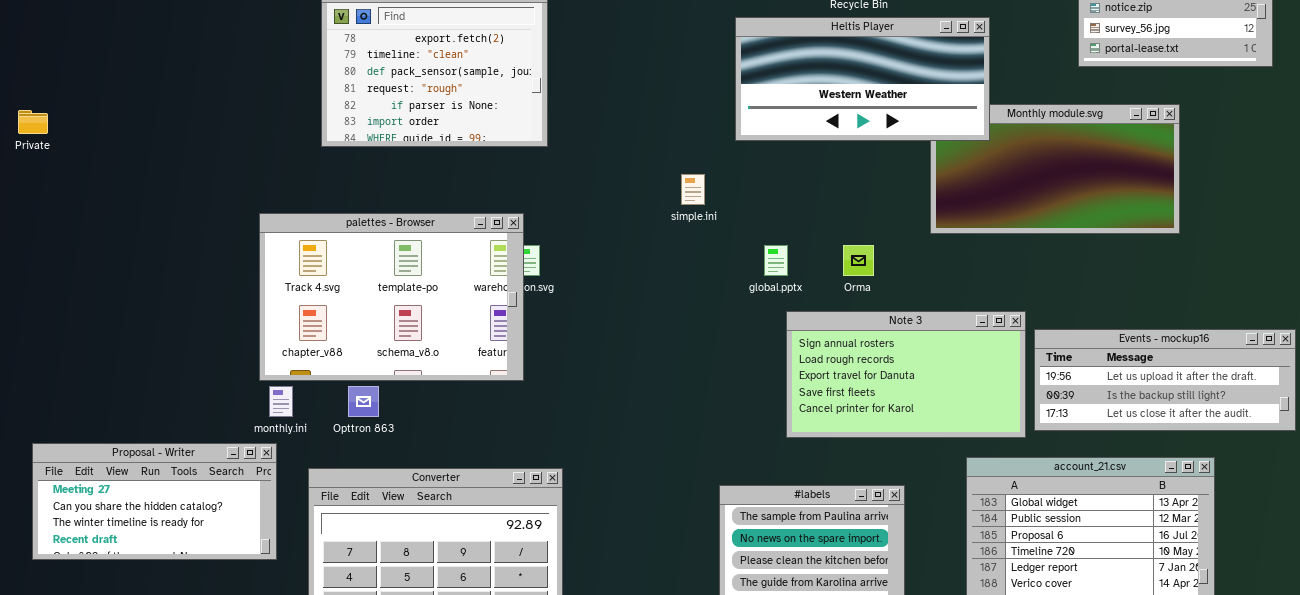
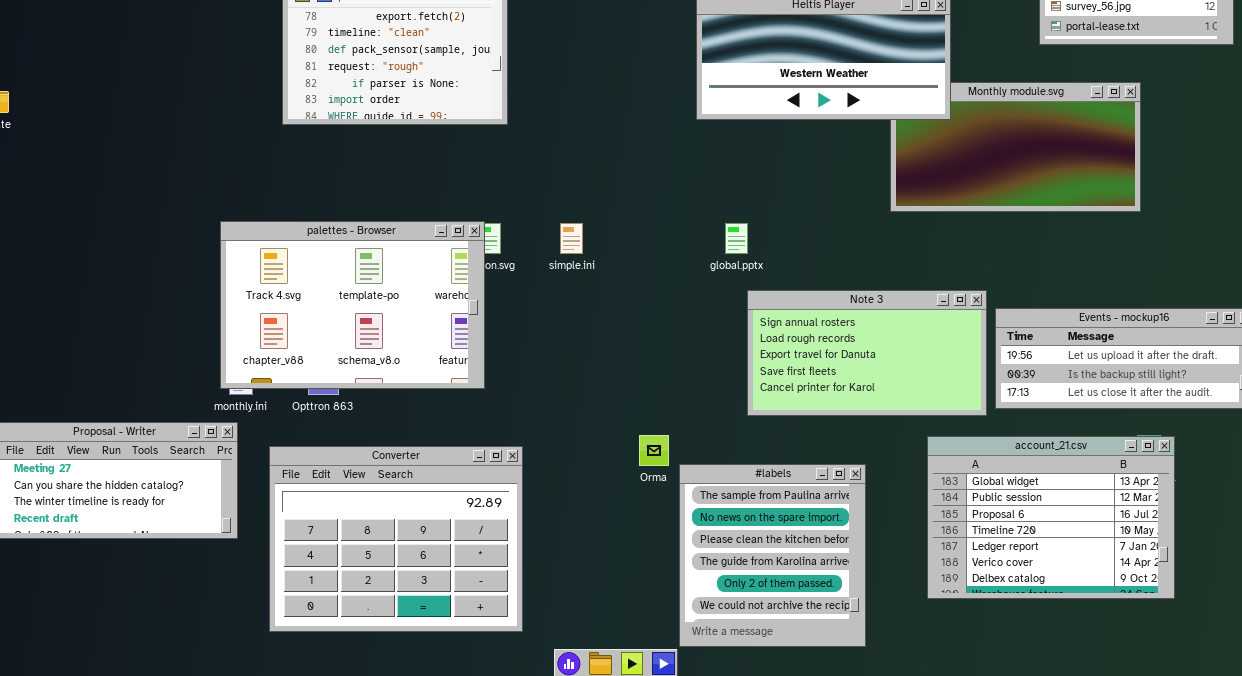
simple.ini: [681,174,705,205] -> [560,223,583,254], moved
palettes - Browser: [259,213,524,381] -> [220,221,485,389], moved
Orma: [843,245,874,276] -> [639,435,669,466], moved

